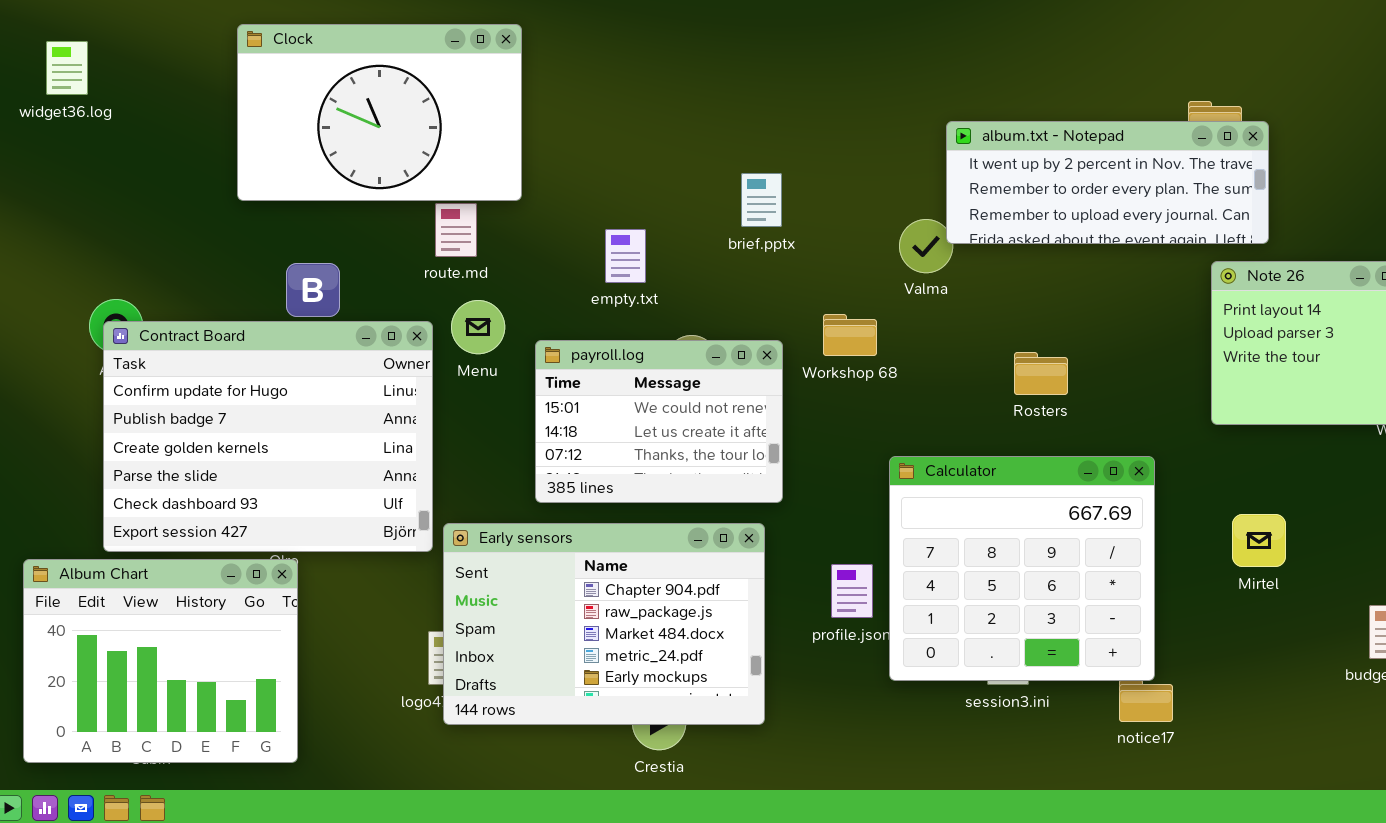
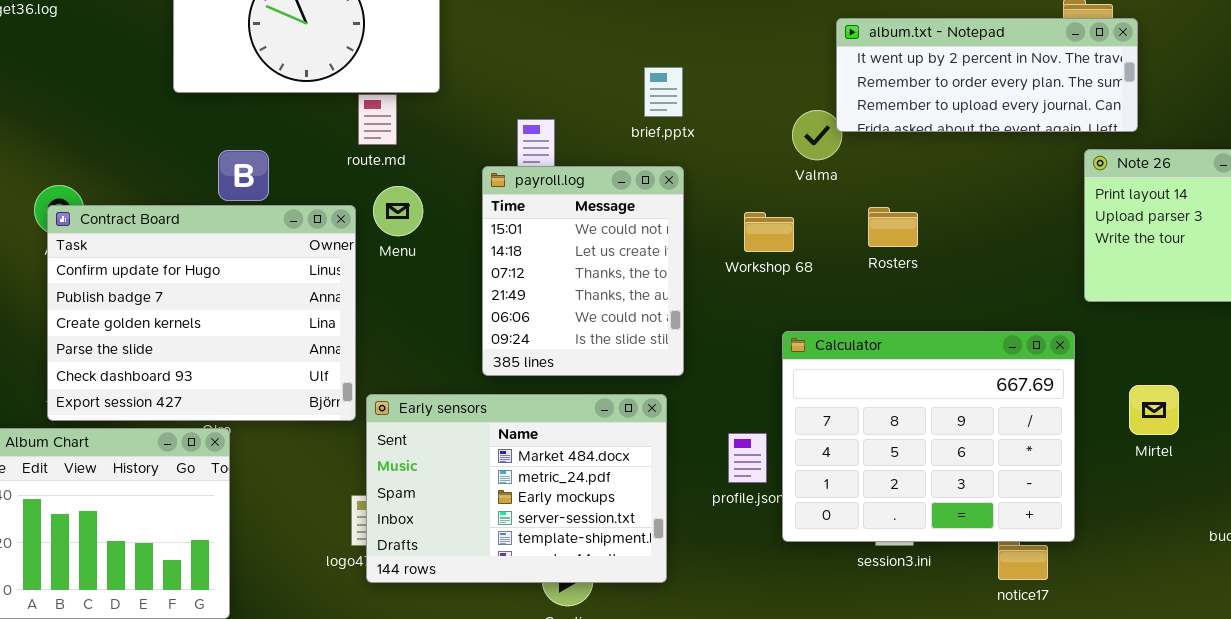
Workshop 68: [823,314,877,356] -> [744,212,794,252], moved
payroll.log: [535,340,783,503] -> [482,166,684,376], resized
Rosters: [1014,352,1068,395] -> [868,207,918,247], moved
Calculator: [889,456,1155,681] -> [782,331,1075,542], resized
Mirtel: [1232,514,1286,567] -> [1129,385,1179,435], moved
Early sensors: [443,523,765,725] -> [366,394,667,583], scrolled down 2 rows

